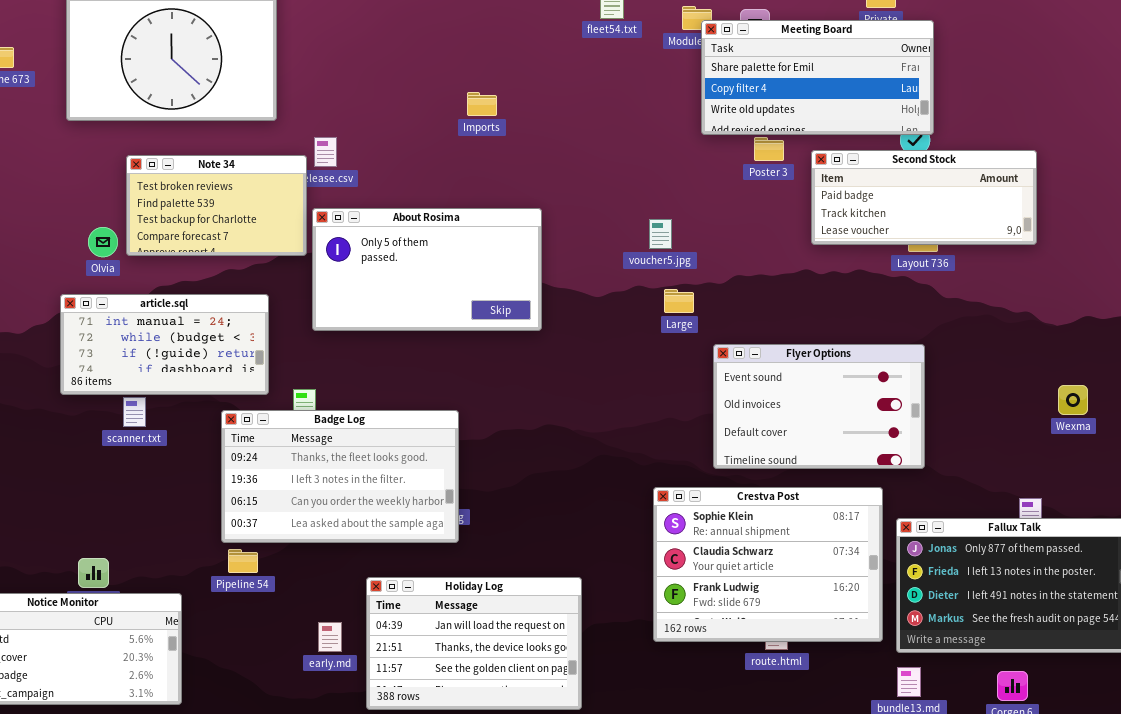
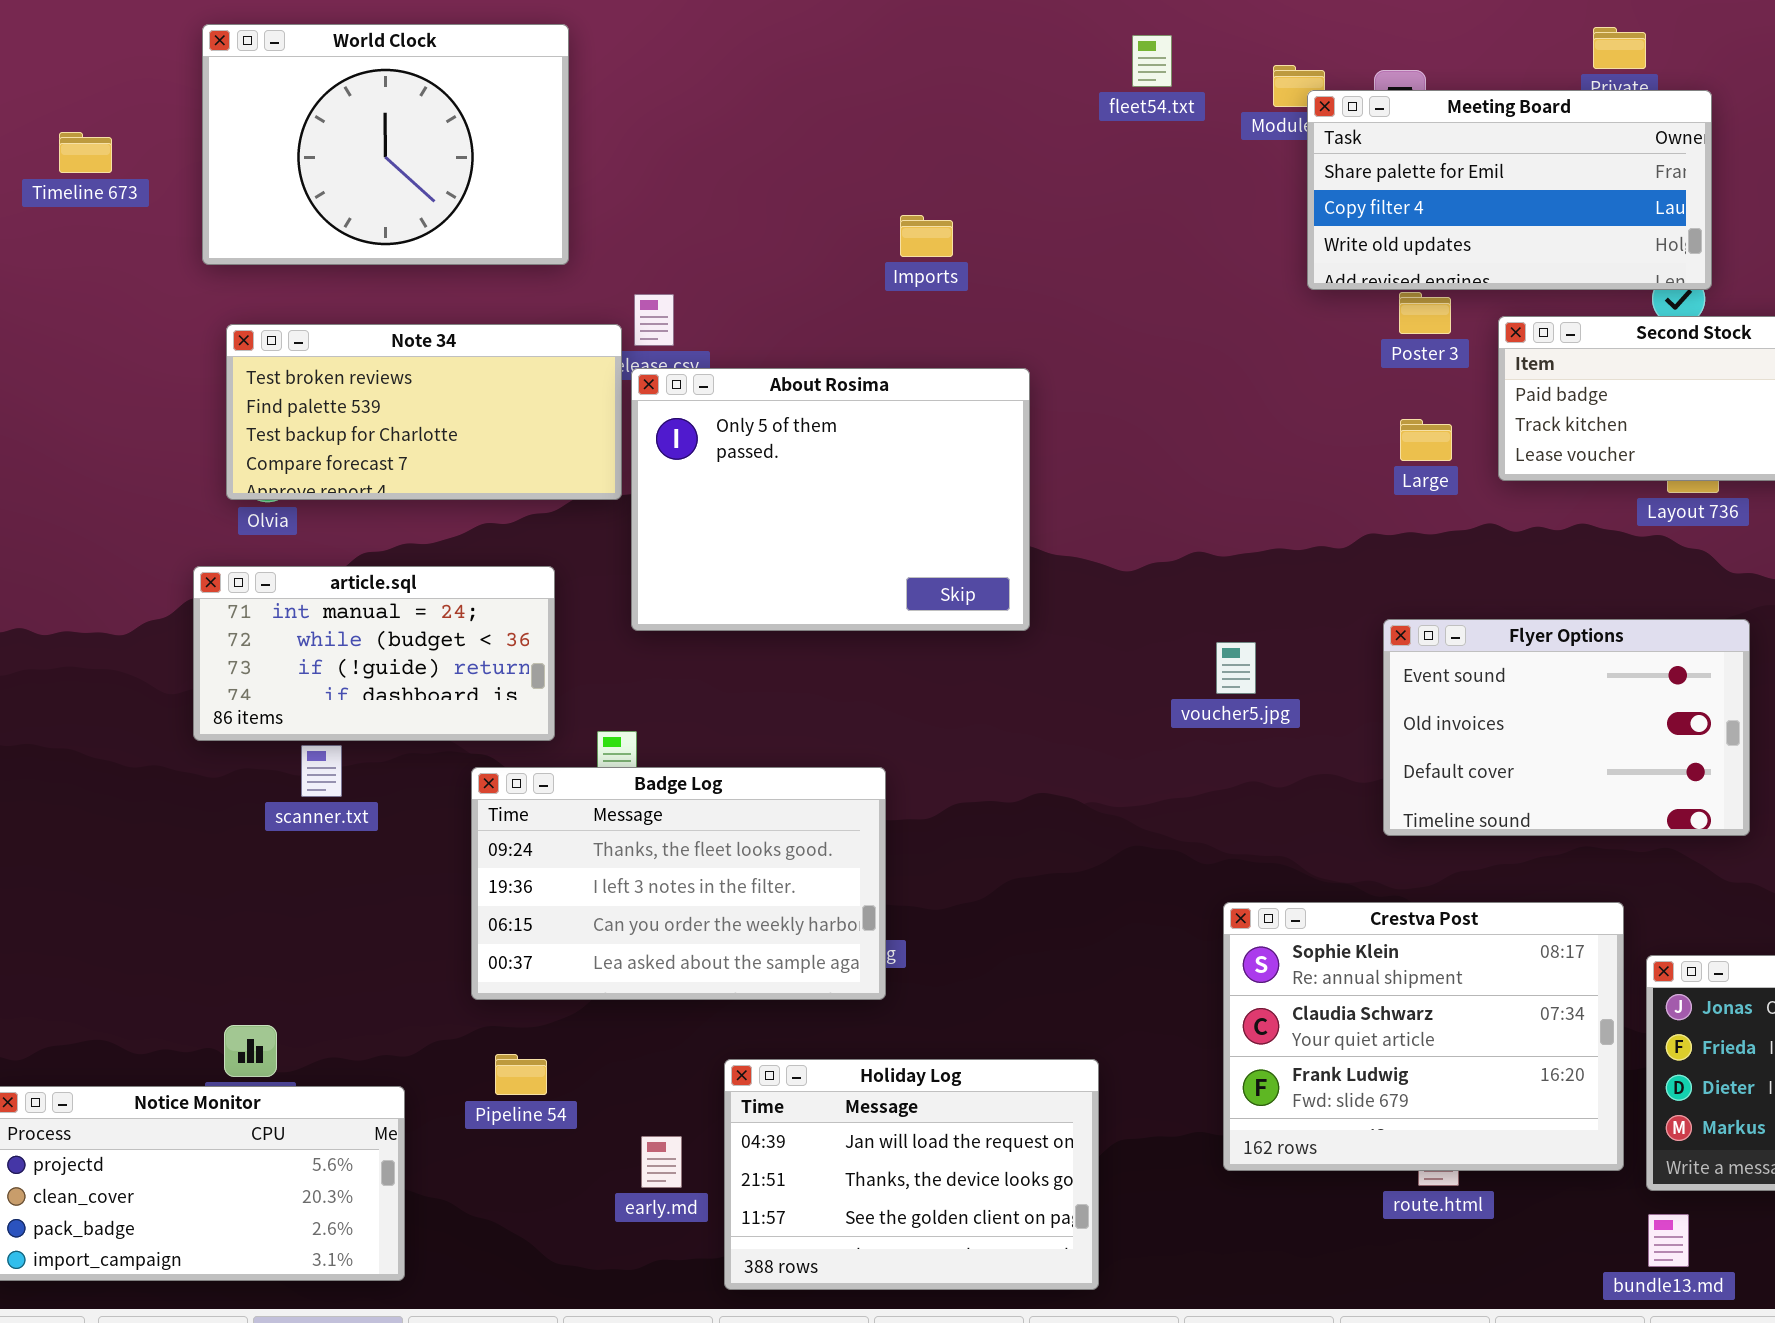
Note 34: [126,155,307,256] -> [226,324,622,500], resized
About Rosima: [312,208,542,331] -> [631,368,1030,631], resized
voucher5.jpg: [649,219,672,249] -> [1216,642,1256,694], moved
Large: [664,289,694,313] -> [1400,419,1452,461], moved
Flyer Options: [713,344,925,469] -> [1383,619,1750,836], moved
Pipeline 54: [228,549,258,573] -> [495,1054,547,1095], moved

